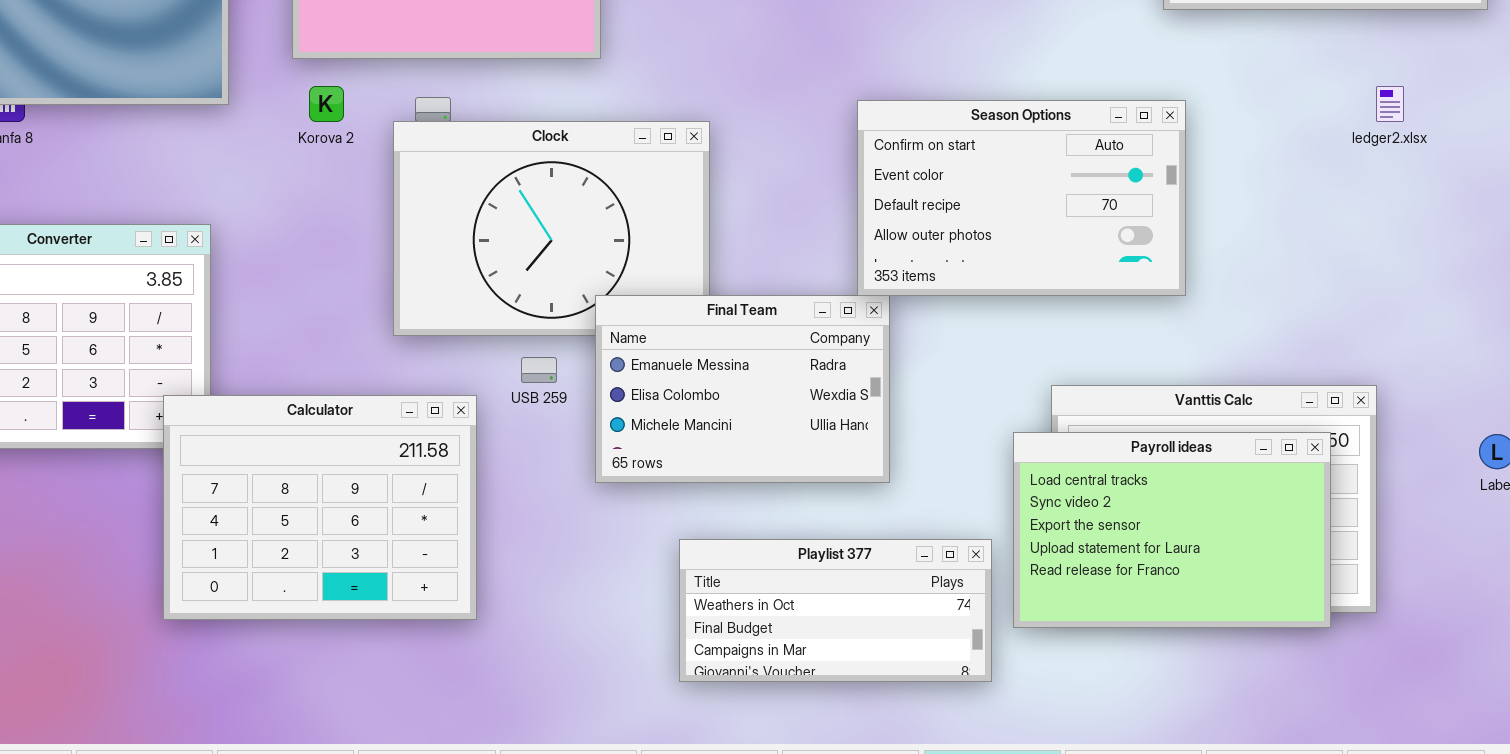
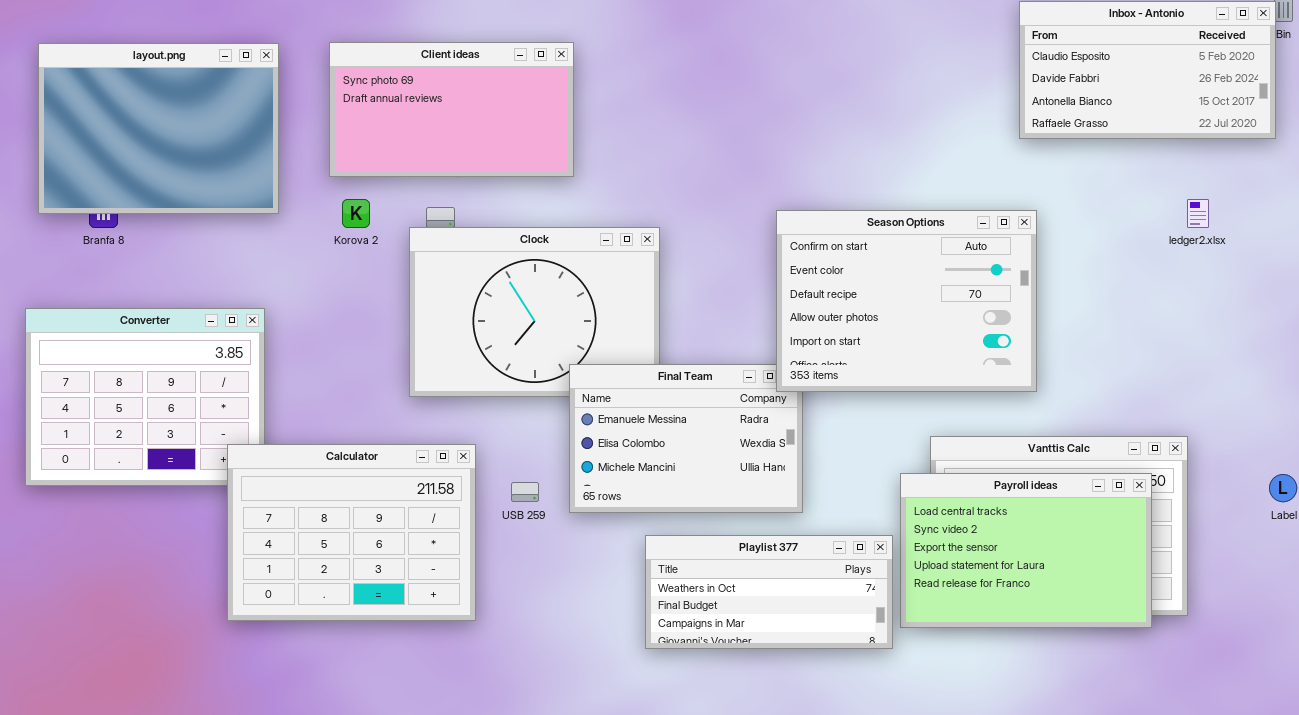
Season Options: [857,100,1186,296] -> [776,210,1037,392], resized
USB 259: [521,357,557,383] -> [511,482,539,502], moved
Playlist 377: [679,539,992,682] -> [645,535,893,649], moved

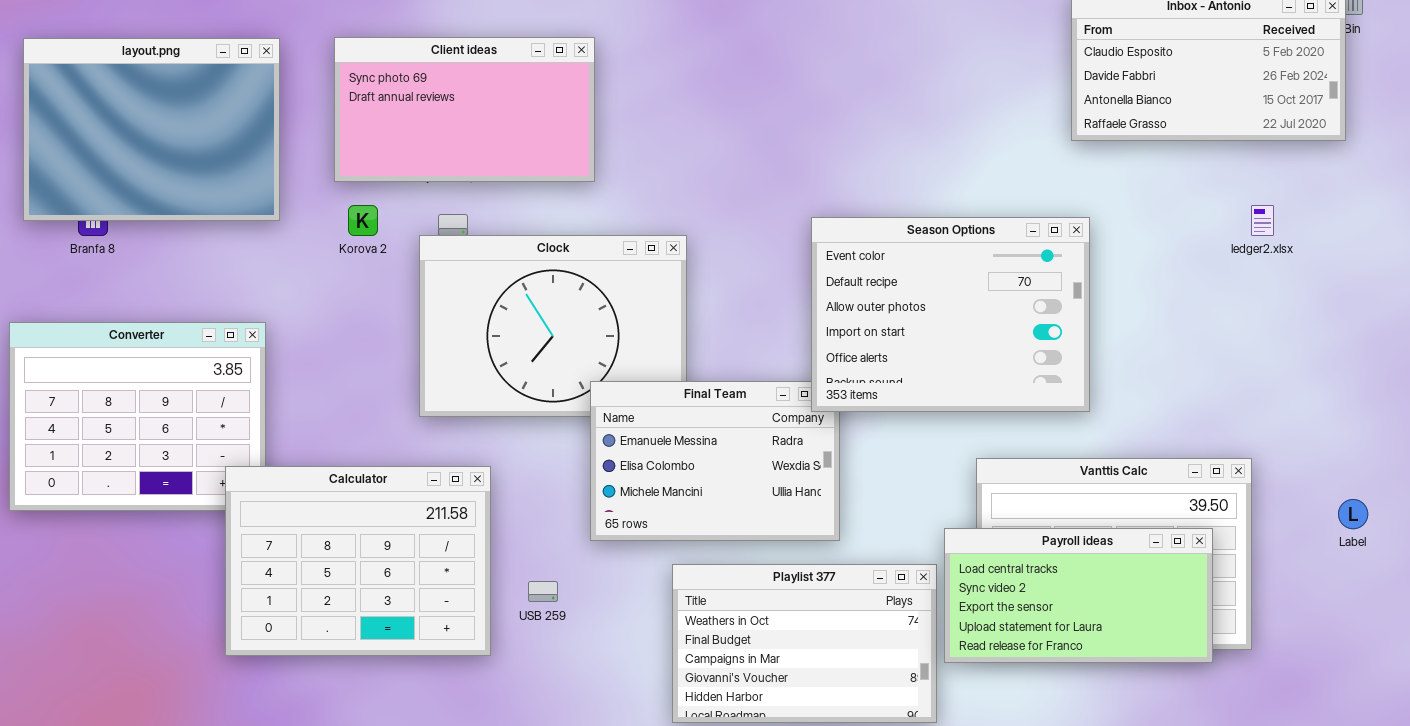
Season Options: [776,210,1037,392] -> [811,217,1090,412], scrolled down 1 row
Payroll ideas: [900,473,1152,628] -> [944,528,1213,663], resized
USB 259: [511,482,539,502] -> [528,581,558,602], moved
Playlist 377: [645,535,893,649] -> [672,564,937,723], resized

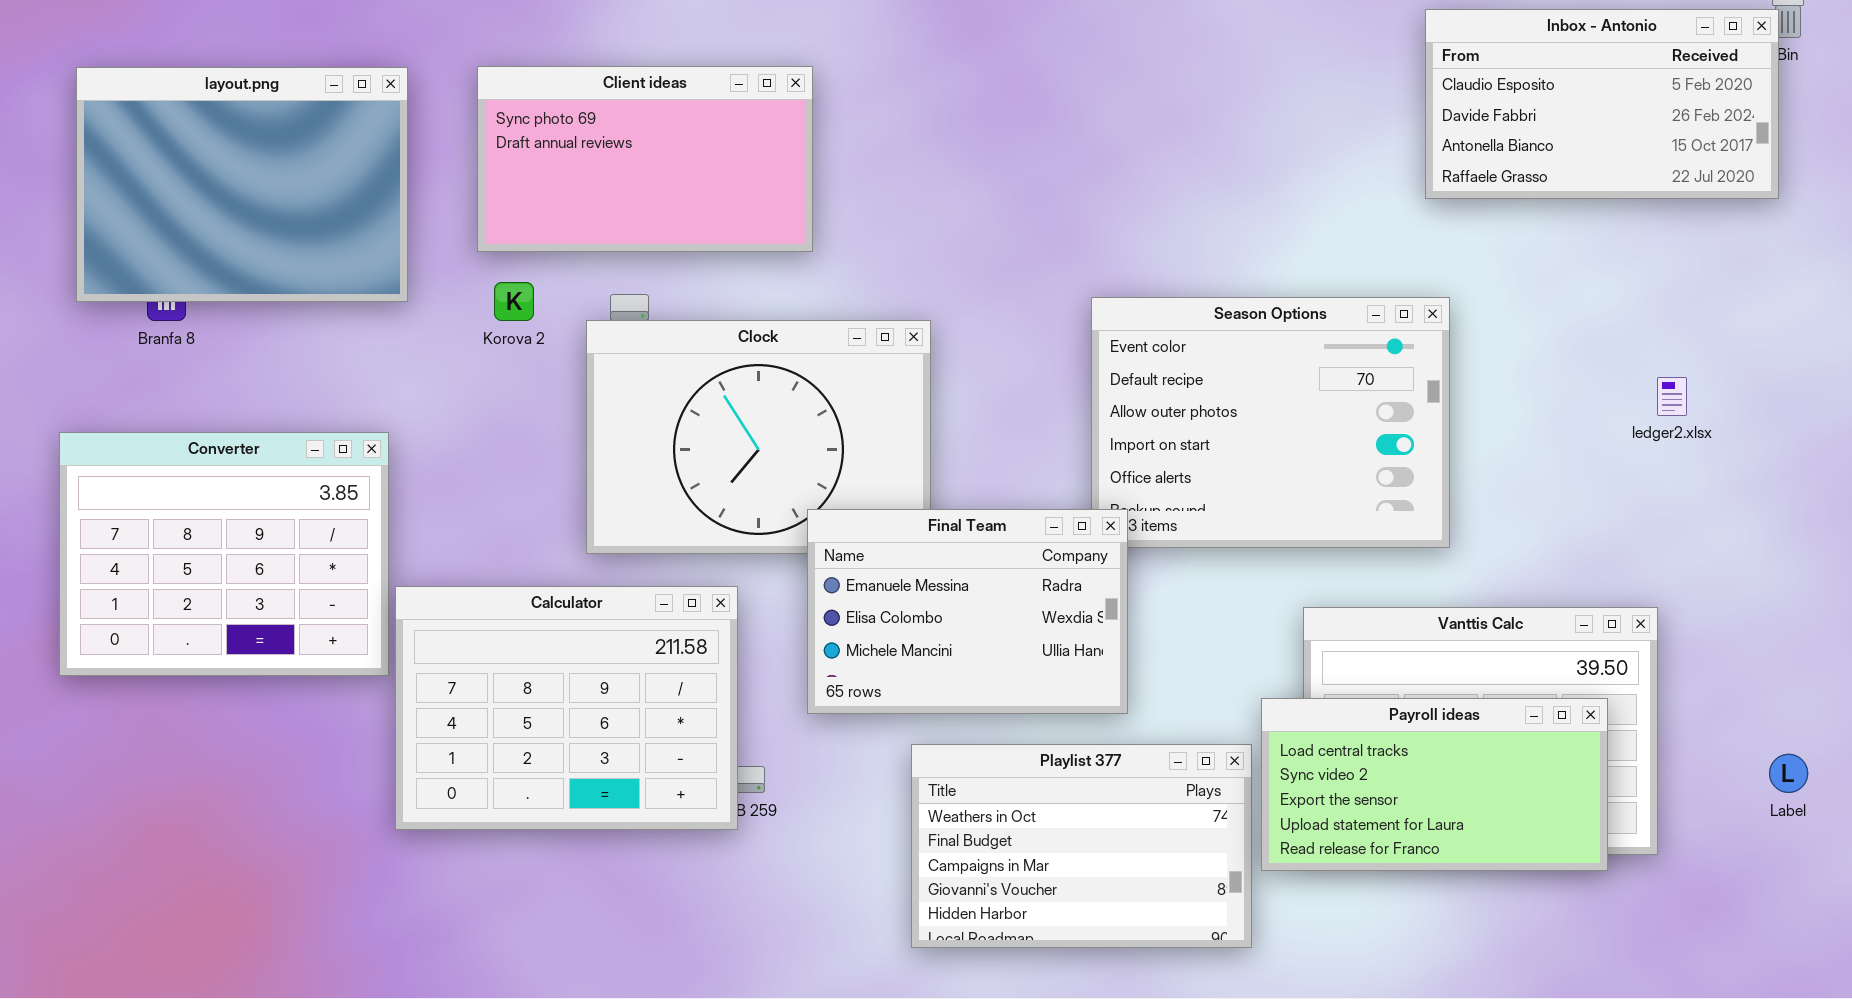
ledger2.xlsx: [1251,205,1274,236] -> [1657,377,1687,416], moved
Final Team: [590,381,840,541] -> [807,509,1128,714], raised
Calculator: [225,466,491,656] -> [395,586,738,830], moved
Label: [1338,499,1368,529] -> [1769,754,1808,793], moved

